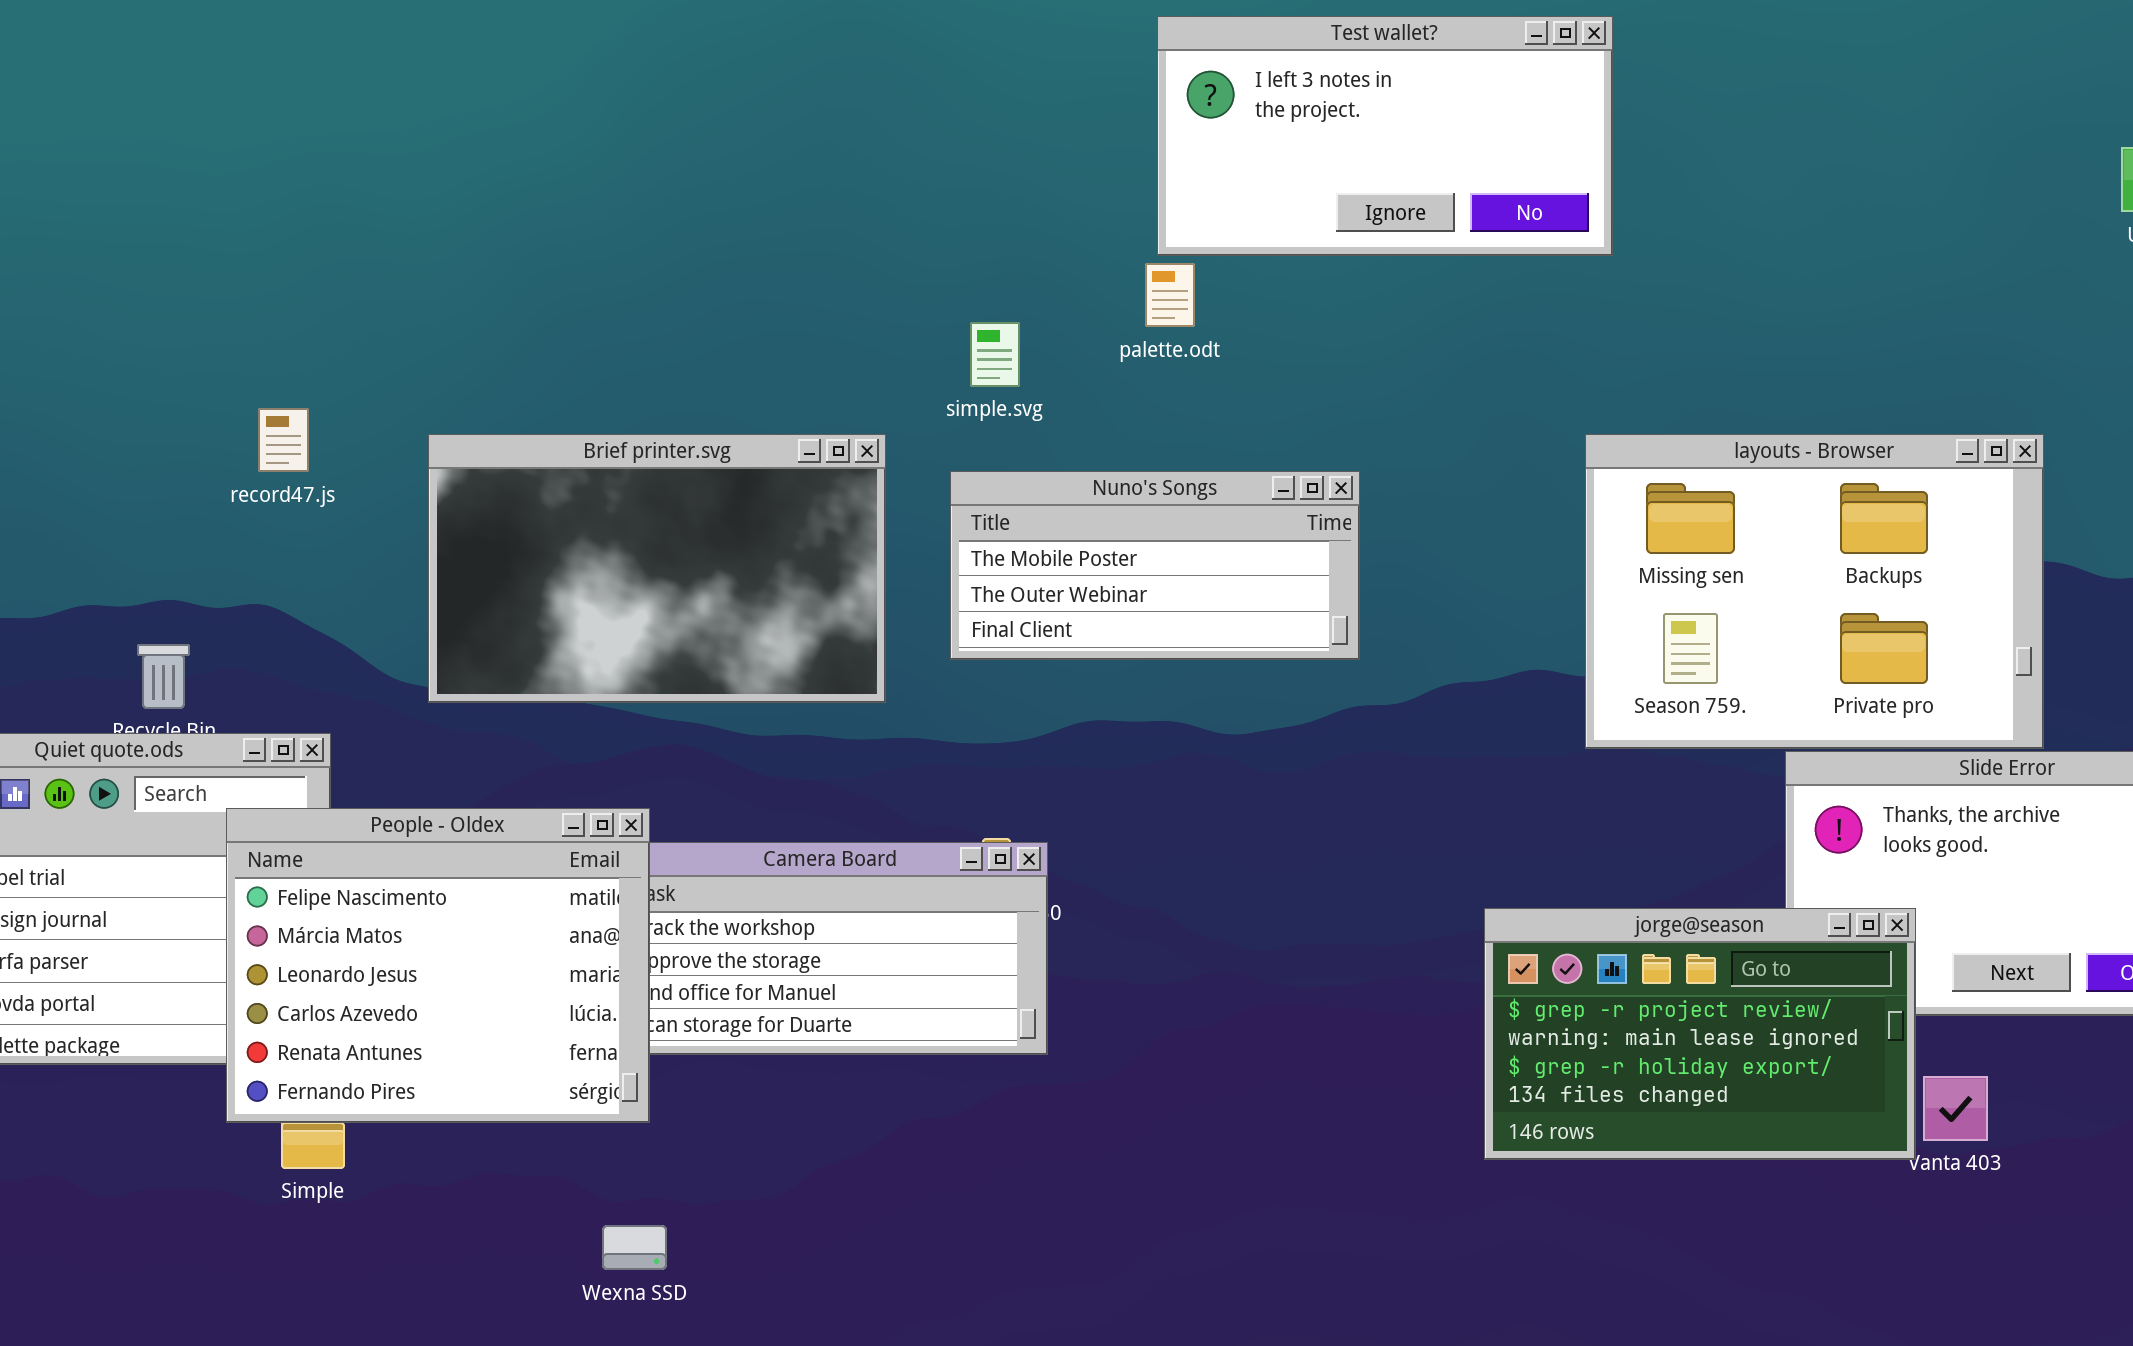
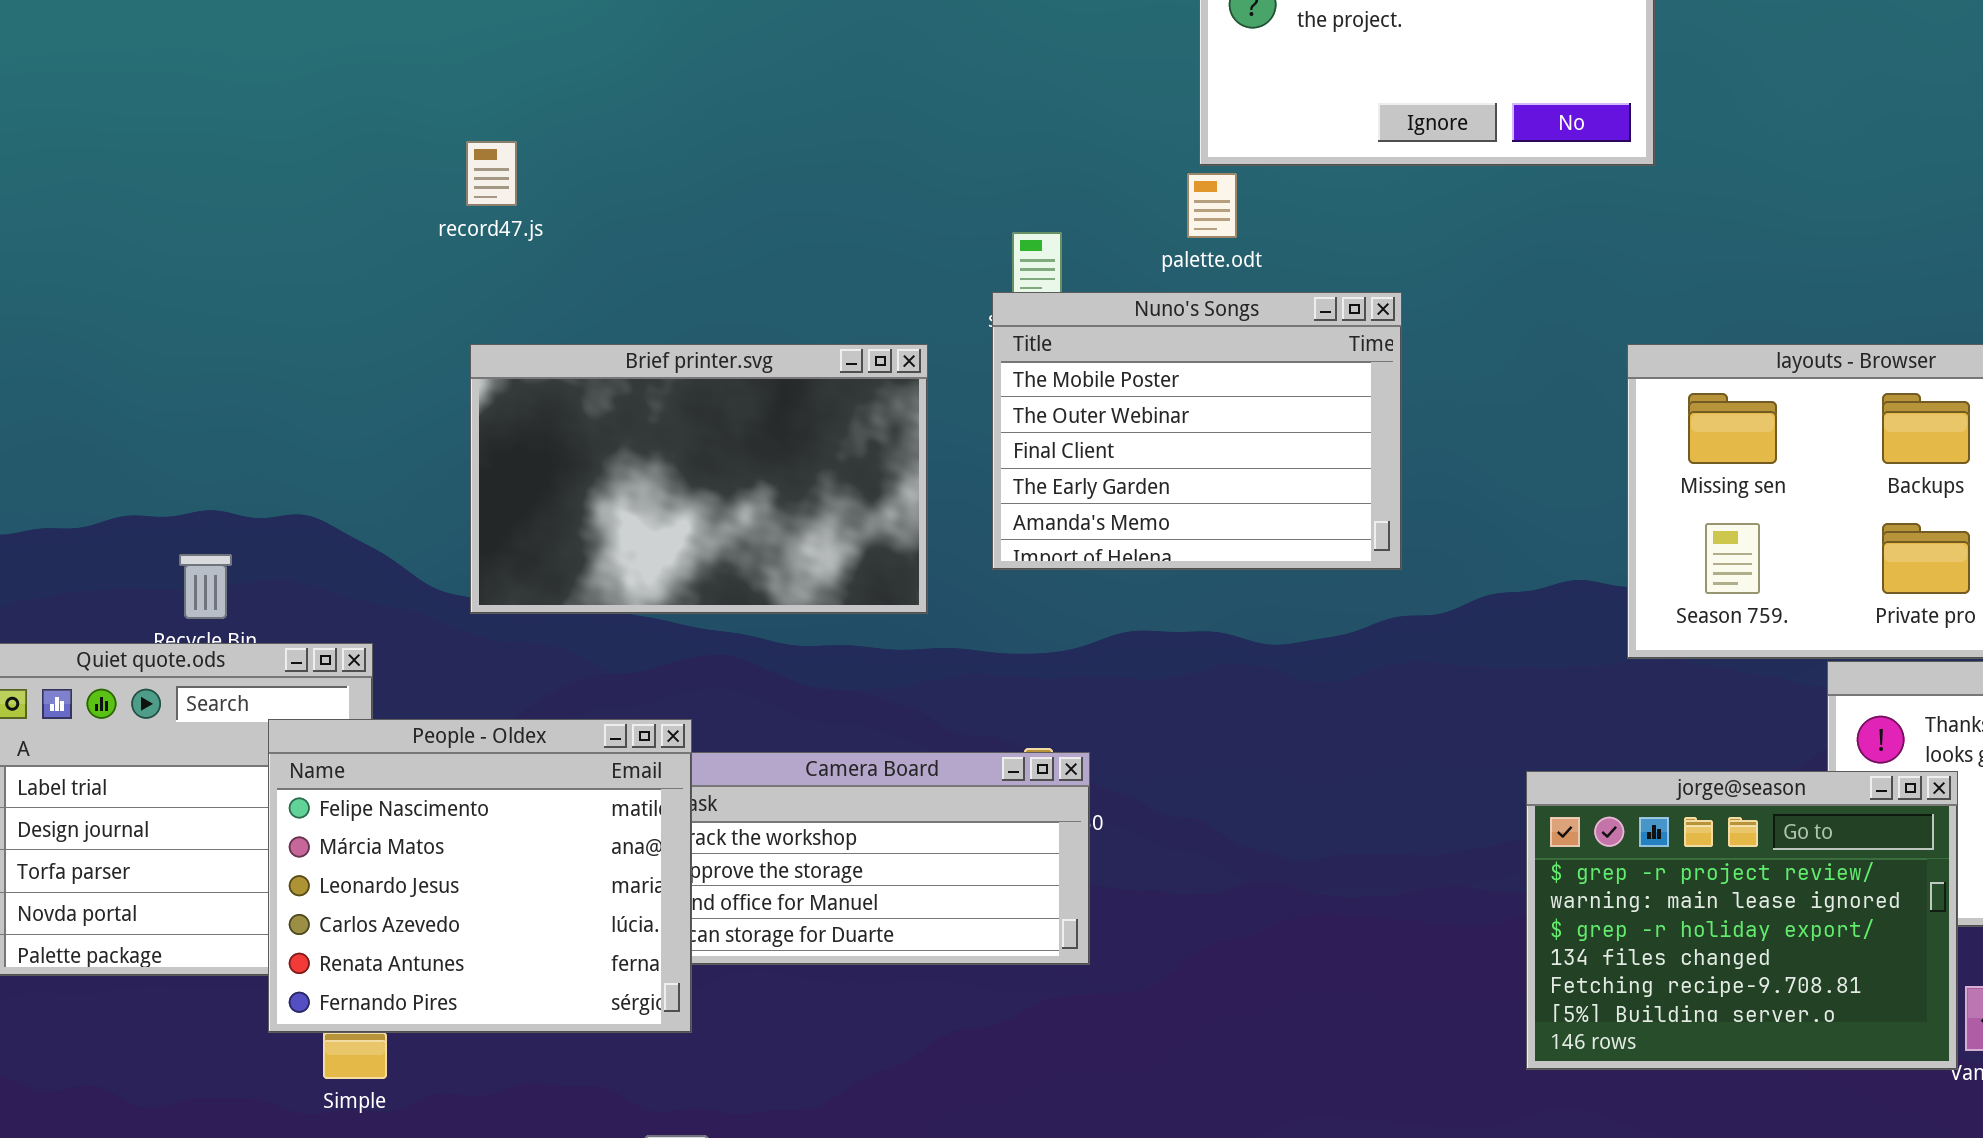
record47.js: [258,408,309,472] -> [466,141,517,206], moved
Nuno's Songs: [950,471,1360,660] -> [992,292,1402,570], resized
jorge@season: [1484,908,1916,1160] -> [1526,771,1958,1070], resized

